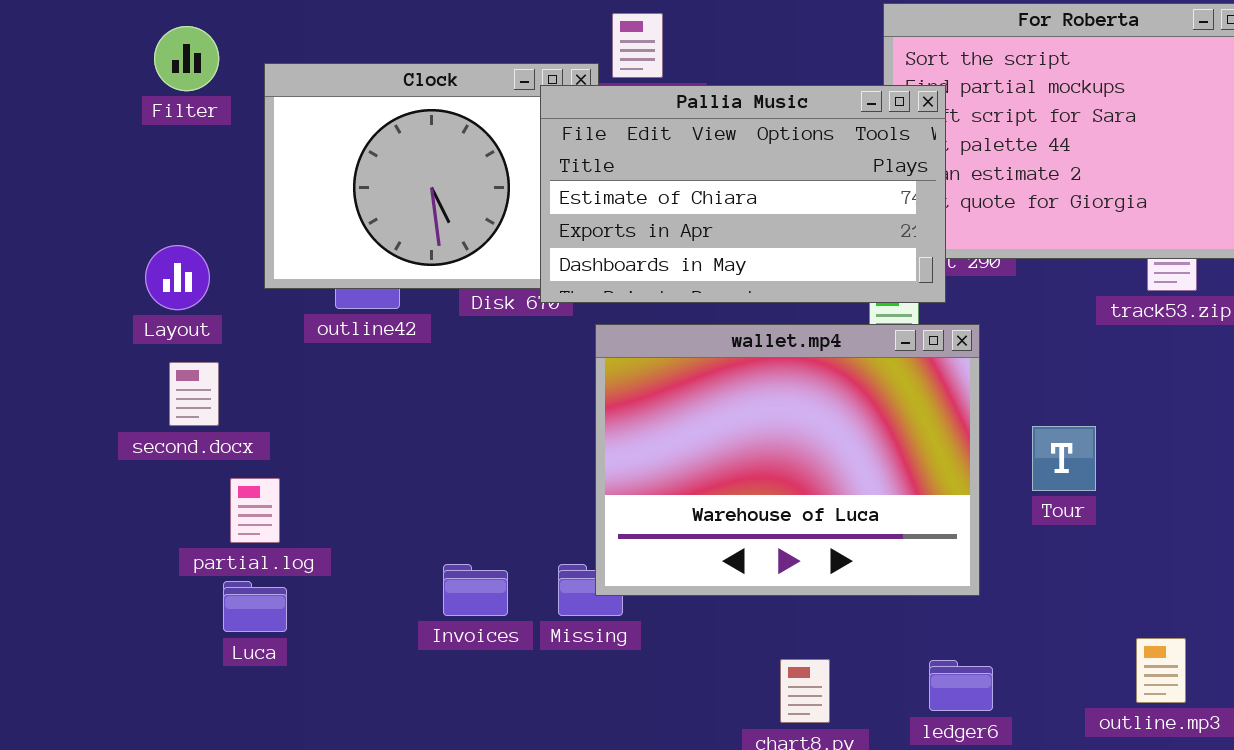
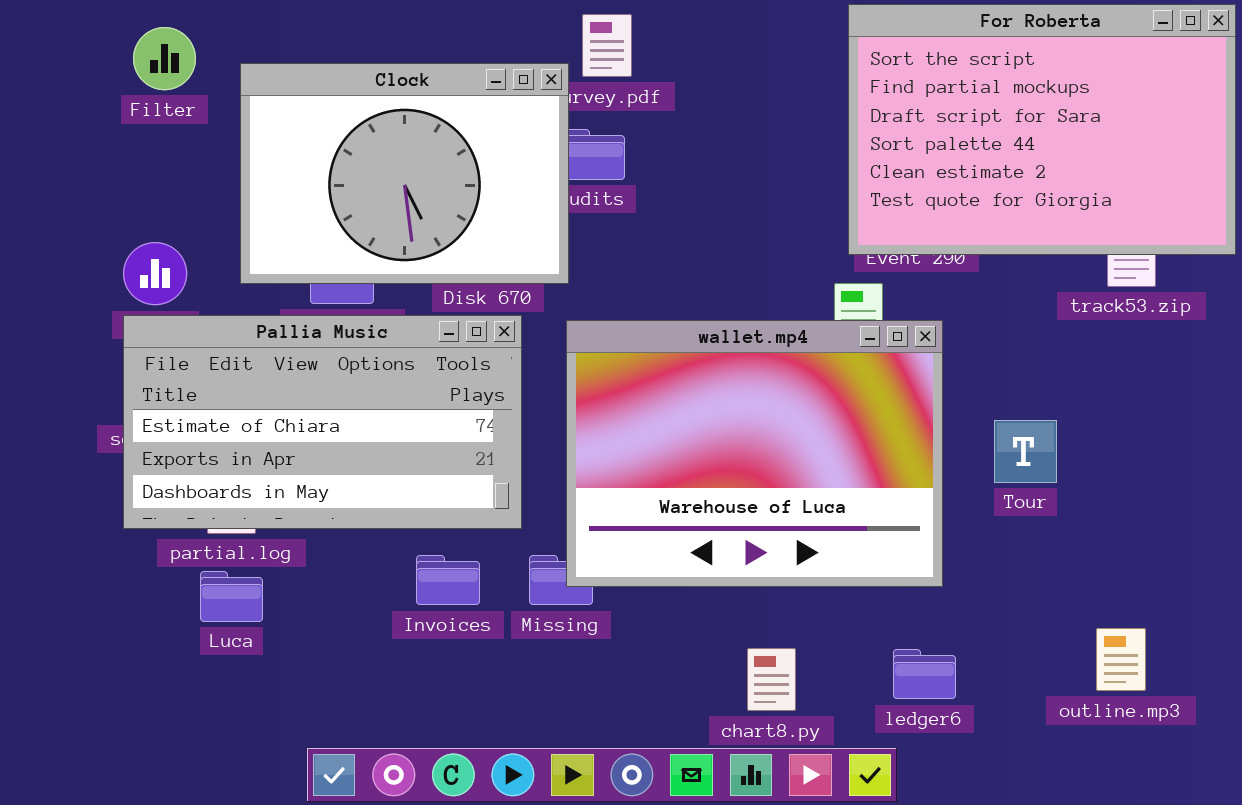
Pallia Music: [540,85,946,303] -> [123,315,522,529], moved

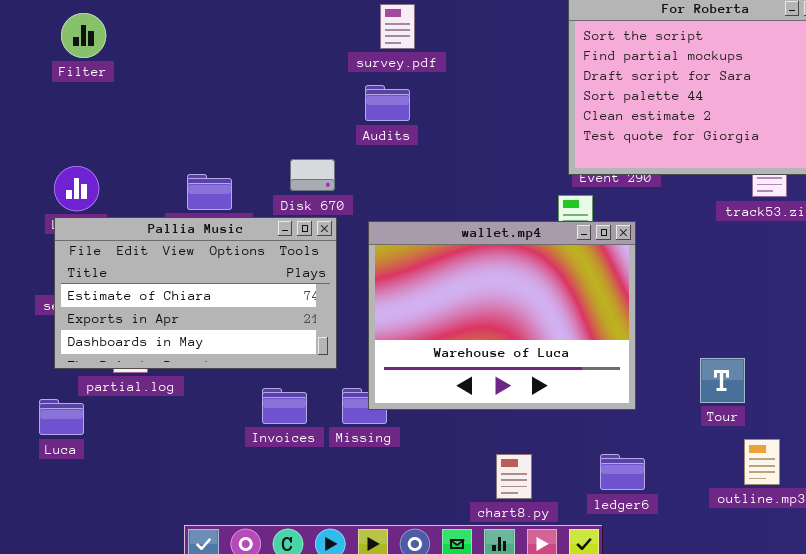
Clock: [240,63,569,284] -> none, closed
Tour: [994,420,1057,483] -> [700,358,745,403], moved
Luca: [200,571,263,622] -> [39,399,84,435], moved

